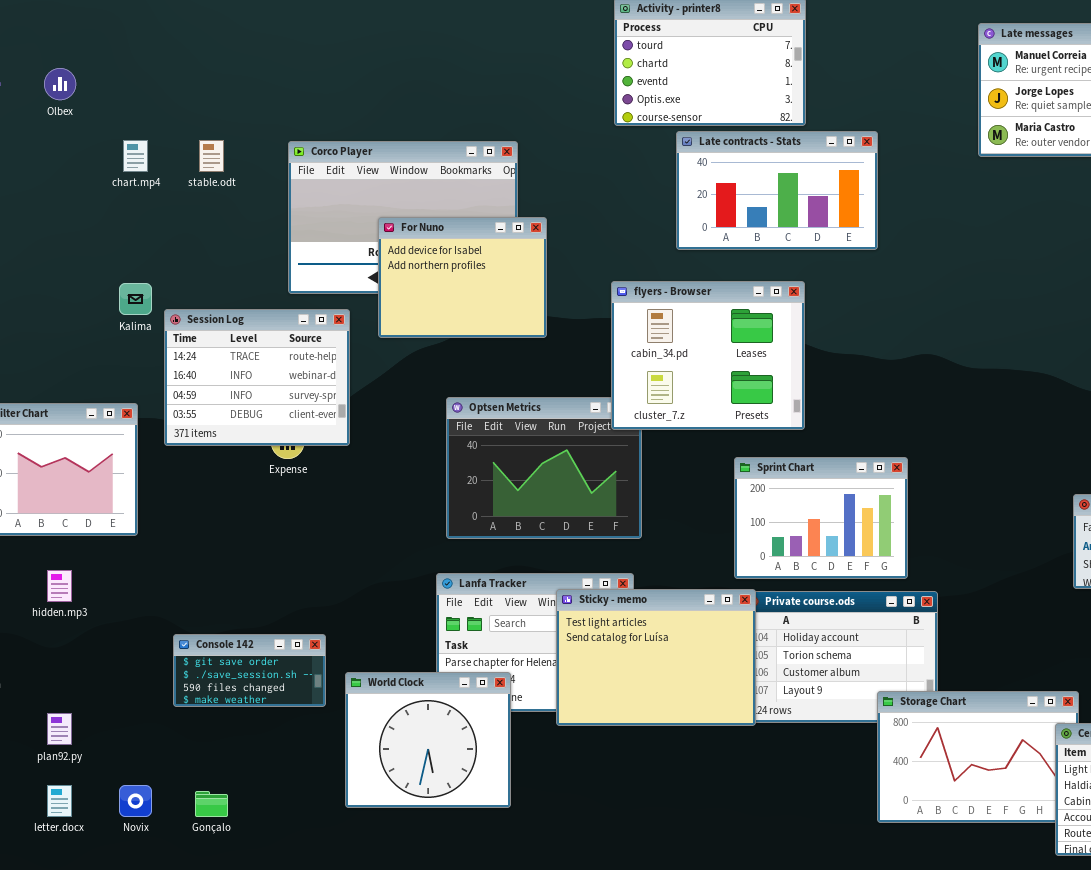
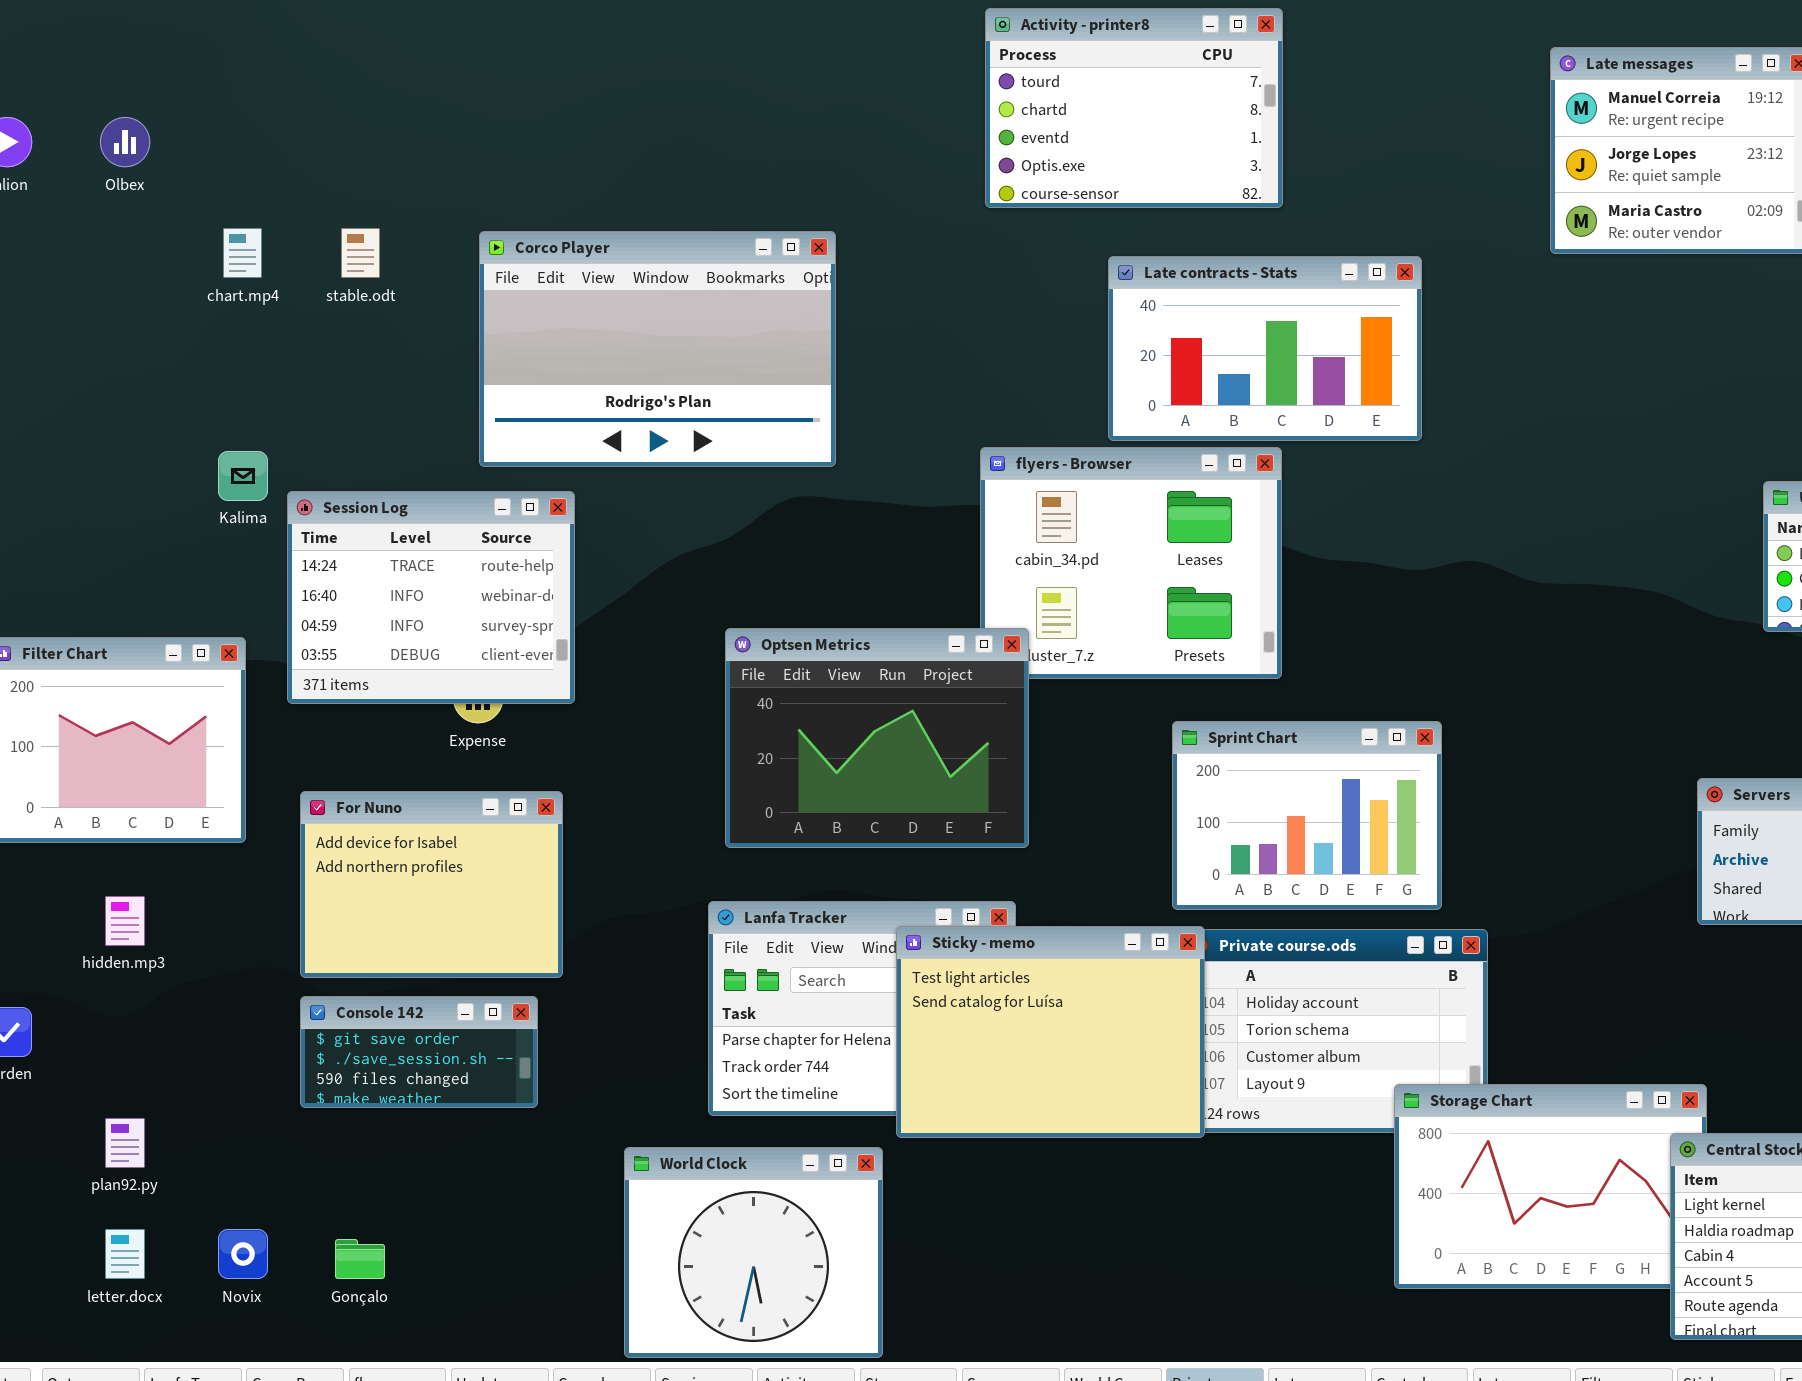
Late contracts - Stats: [676,131,878,250] -> [1108,256,1422,441], moved
For Nuno: [378,217,547,338] -> [300,791,563,978], moved
Optsen Metrics: [446,397,642,539] -> [725,628,1029,848], raised
World Clock: [345,672,511,808] -> [624,1147,883,1358], moved

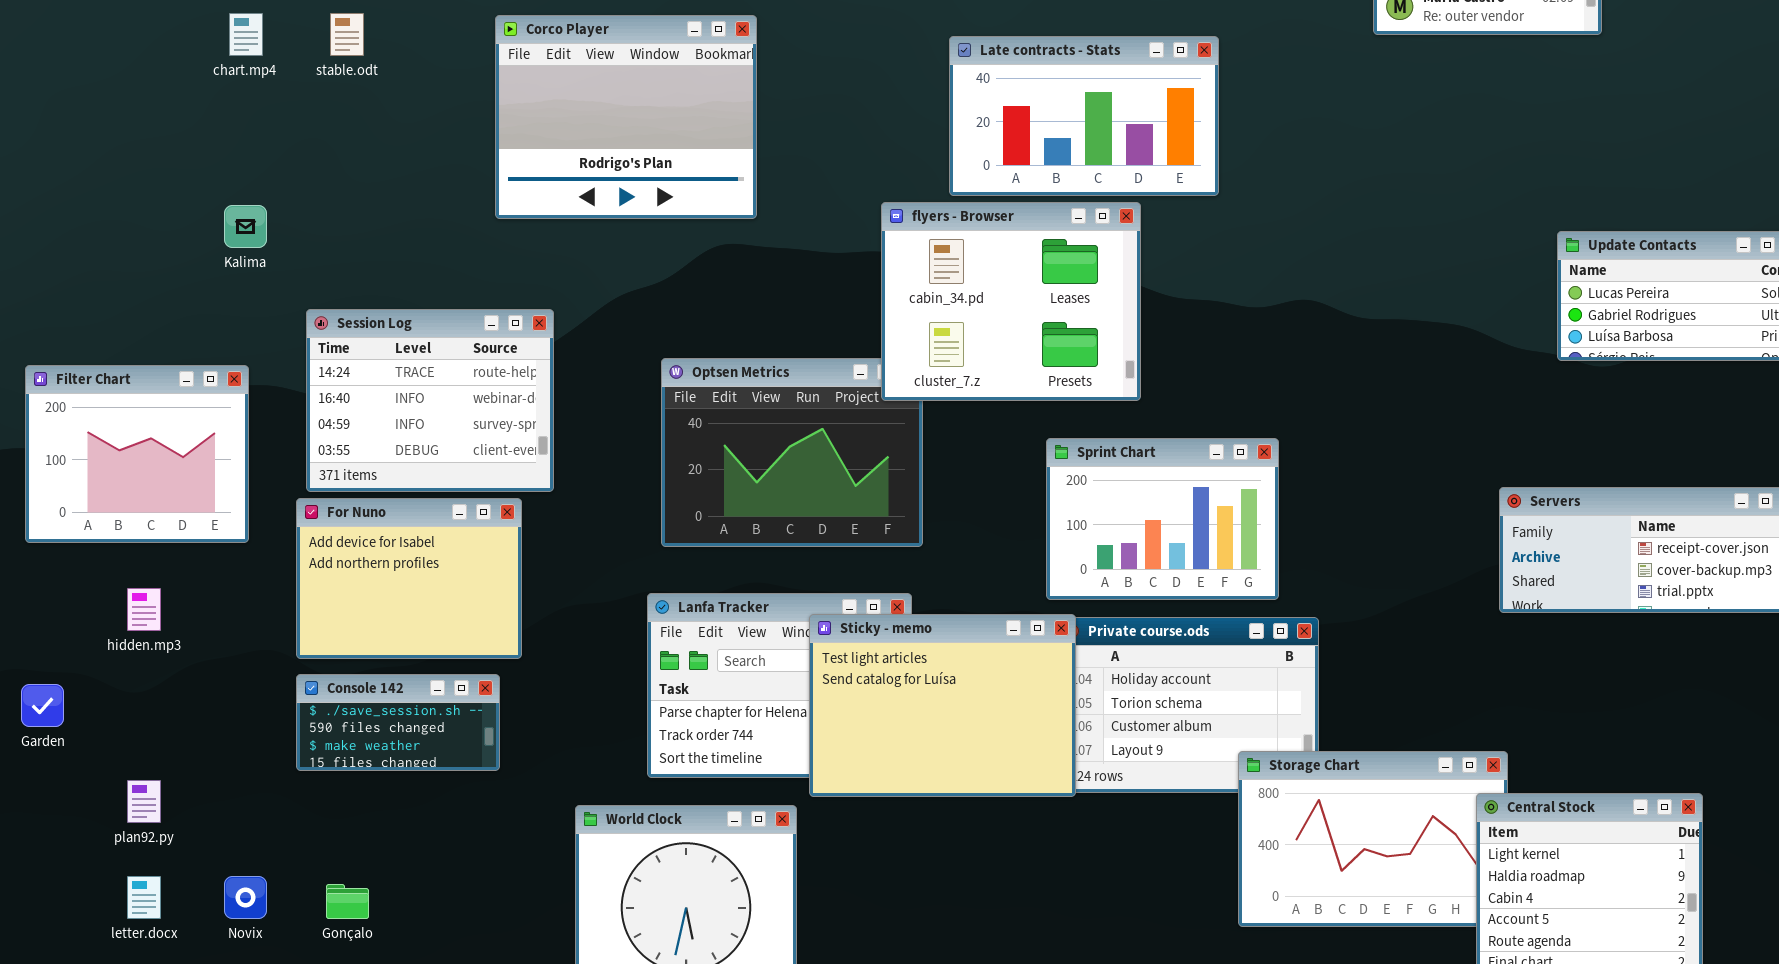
Corco Player: [479,231,836,467] -> [495,15,757,219], resized
Late contracts - Stats: [1108,256,1422,441] -> [949,36,1219,196], moved
flyers - Browser: [980,447,1282,679] -> [881,202,1141,401], raised
Session Log: [287,491,575,704] -> [306,309,554,492], moved
Console 142: [300,996,538,1108] -> [296,674,500,771], scrolled down 1 row

